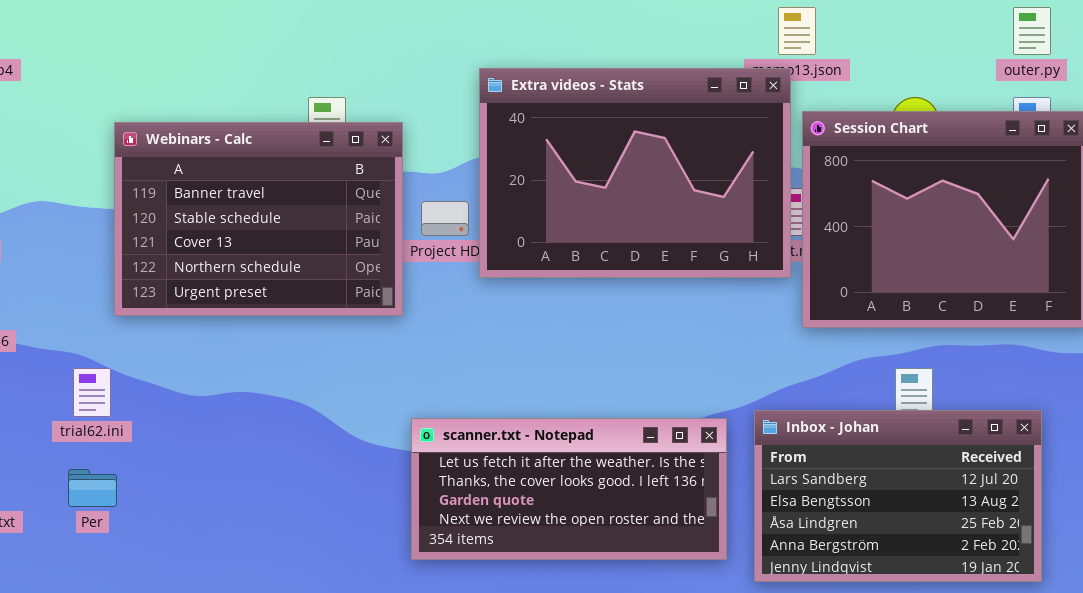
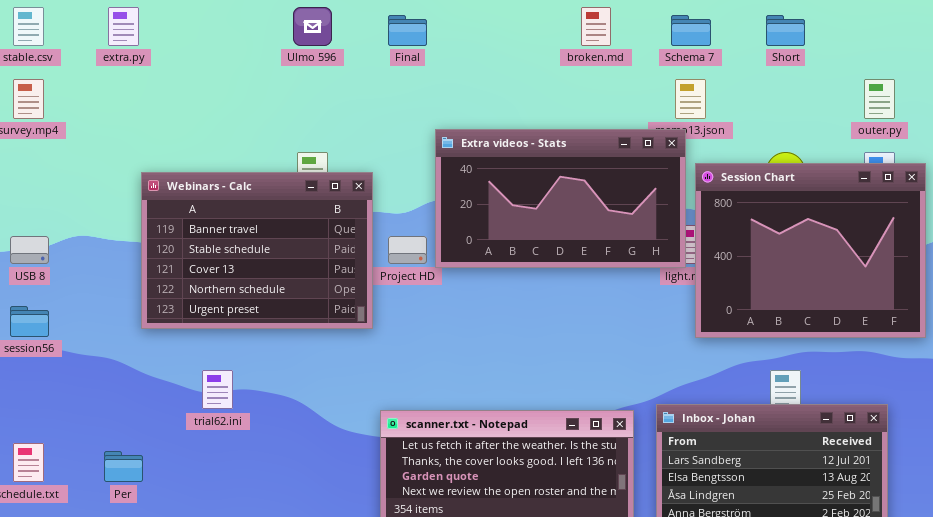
Extra videos - Stats: [479,68,791,278] -> [435,129,686,268], resized
trial62.ini: [73,368,111,417] -> [202,370,233,409], moved

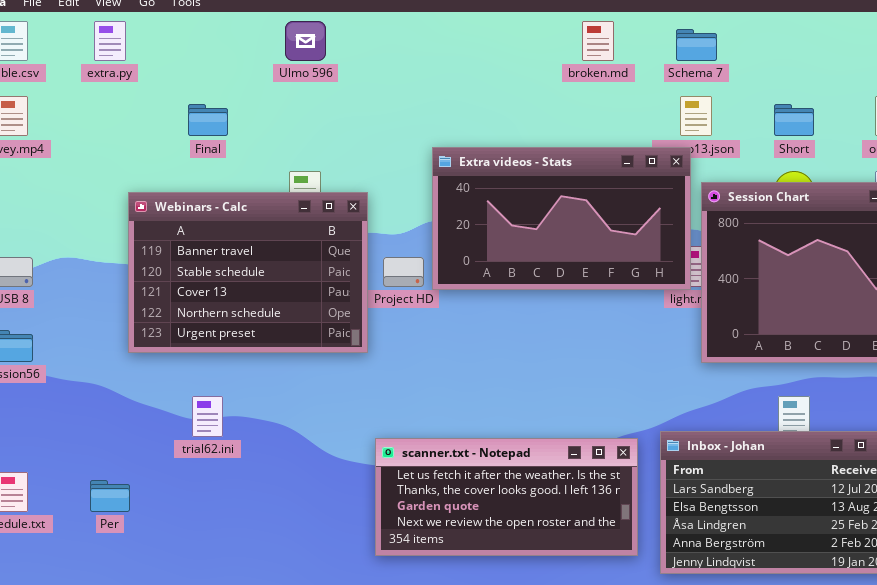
Final: [388,15,427,46] -> [188,104,228,136], moved
Short: [766,15,805,46] -> [774,104,814,136], moved

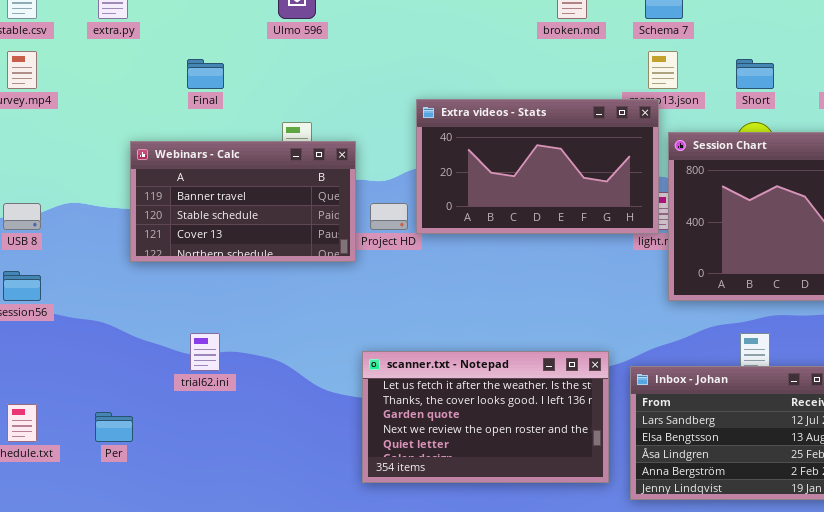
Webinars - Calc: [128,192,368,353] -> [130,141,356,262], resized
scanner.txt - Notepad: [375,438,638,556] -> [362,351,609,483], resized

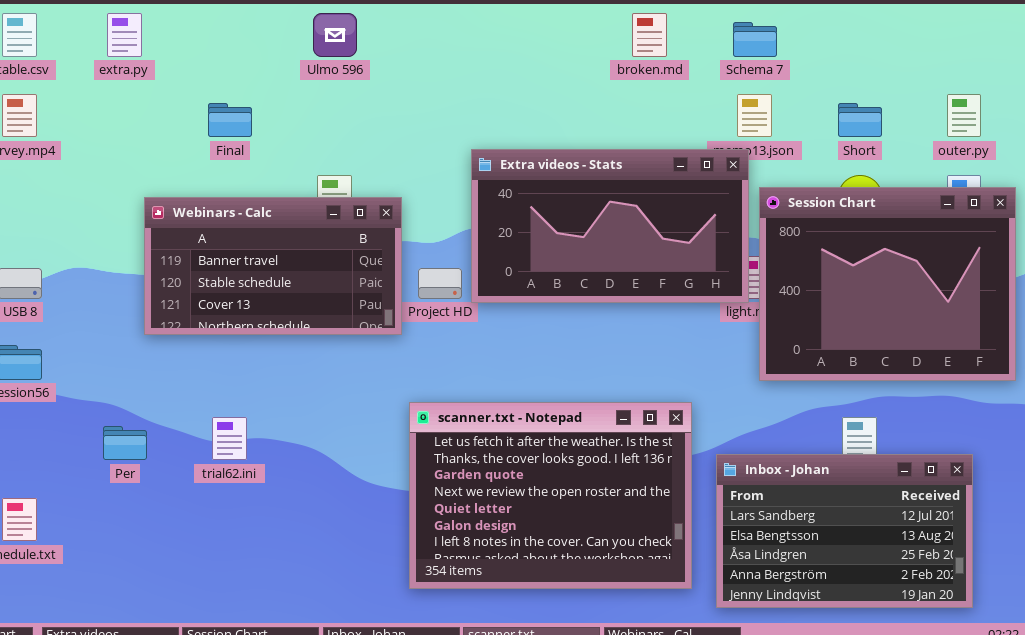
scanner.txt - Notepad: [362,351,609,483] -> [409,402,692,589], resized
Per: [95,412,133,442] -> [103,426,147,460], moved

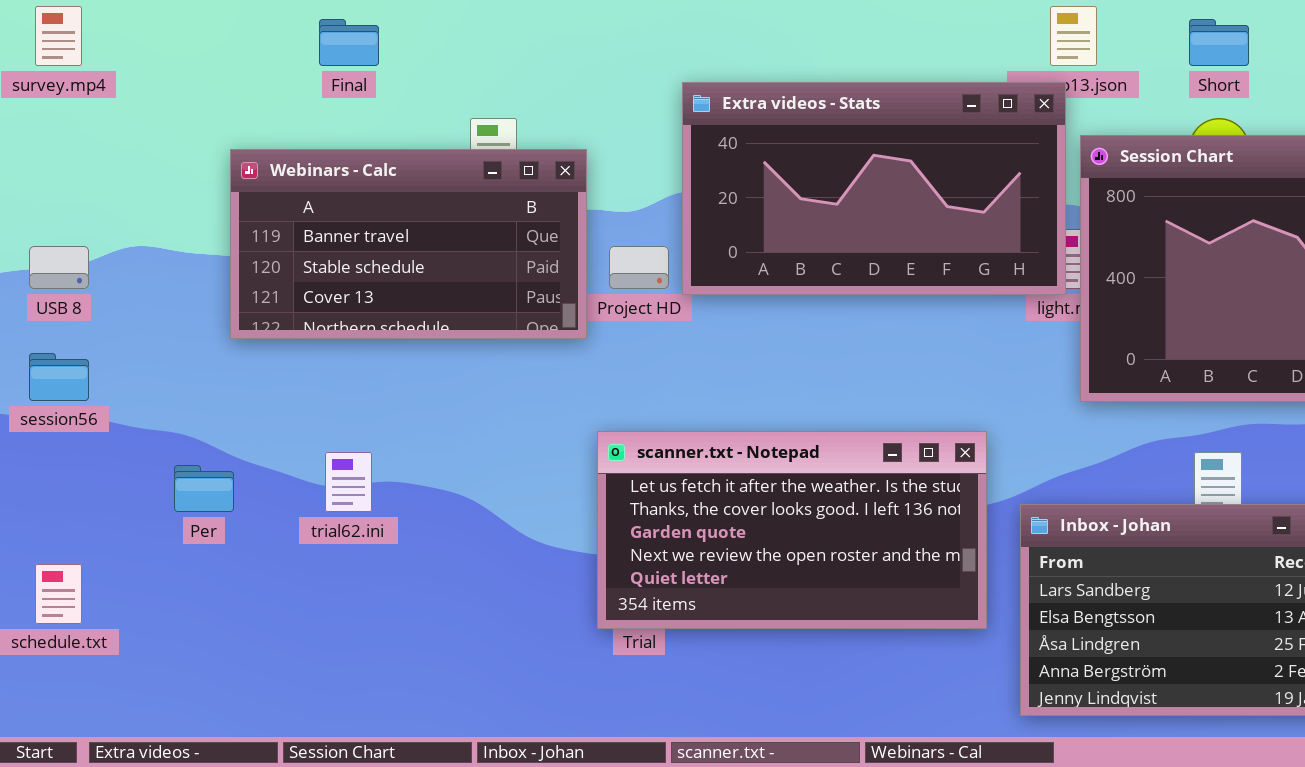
scanner.txt - Notepad: [409,402,692,589] -> [597,431,987,629], resized

